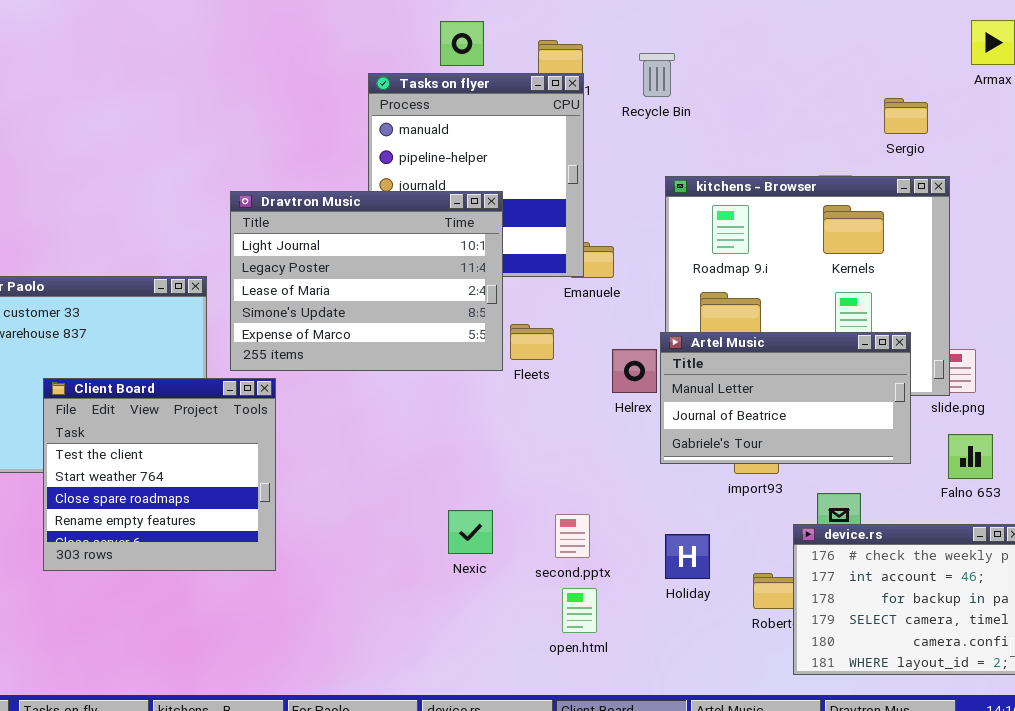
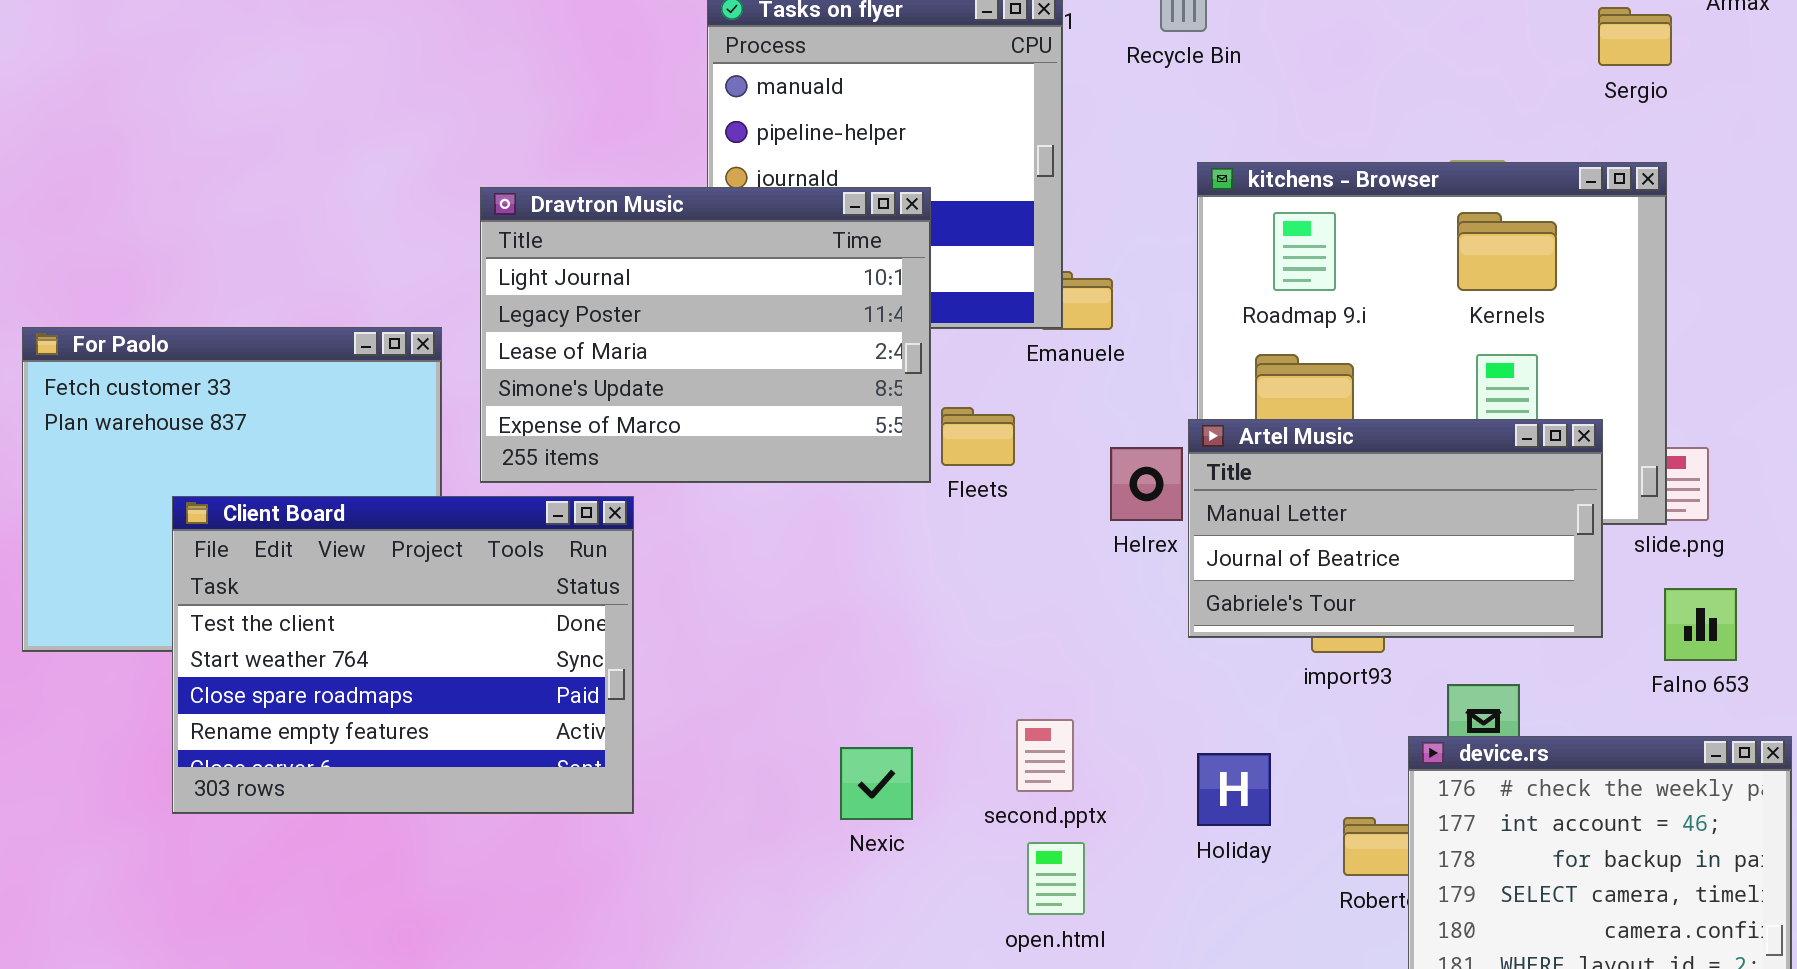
Sergio: [884,98,928,134] -> [1598,7,1672,66], moved
Client Board: [43,378,276,571] -> [172,496,634,814], resized
Nexic: [448,510,493,554] -> [840,747,913,820], moved

